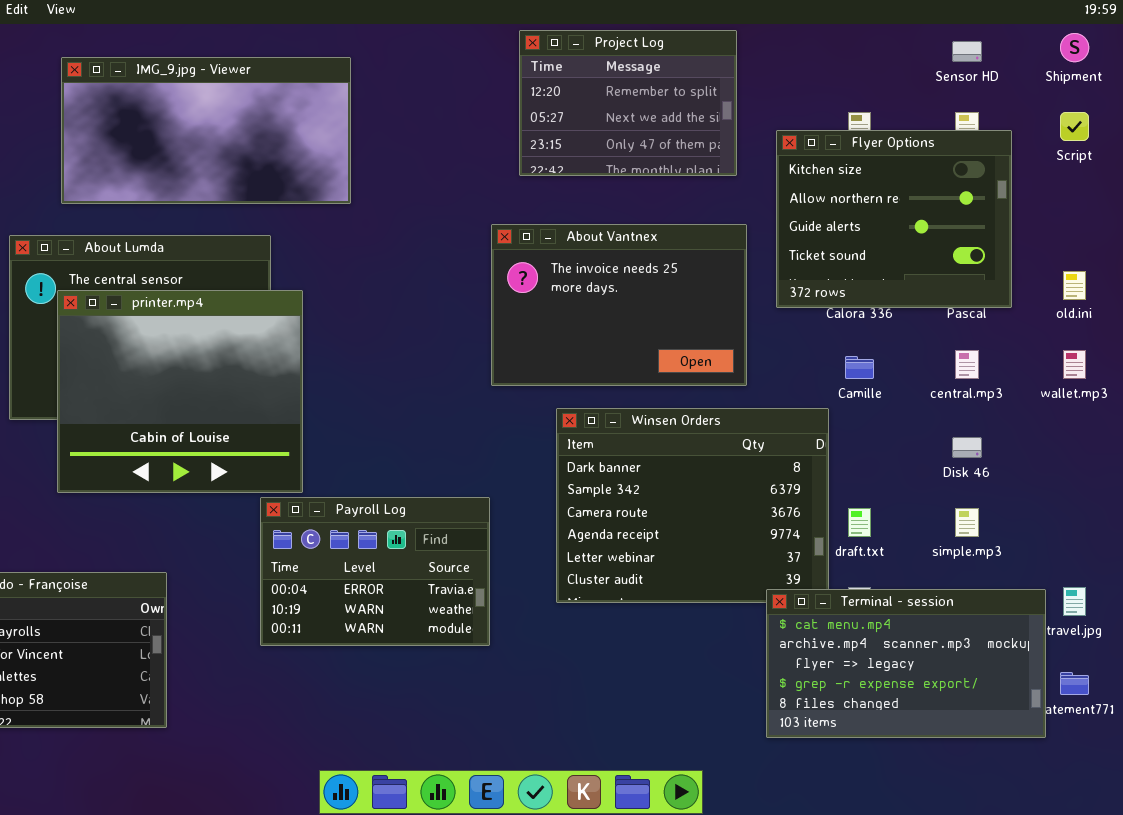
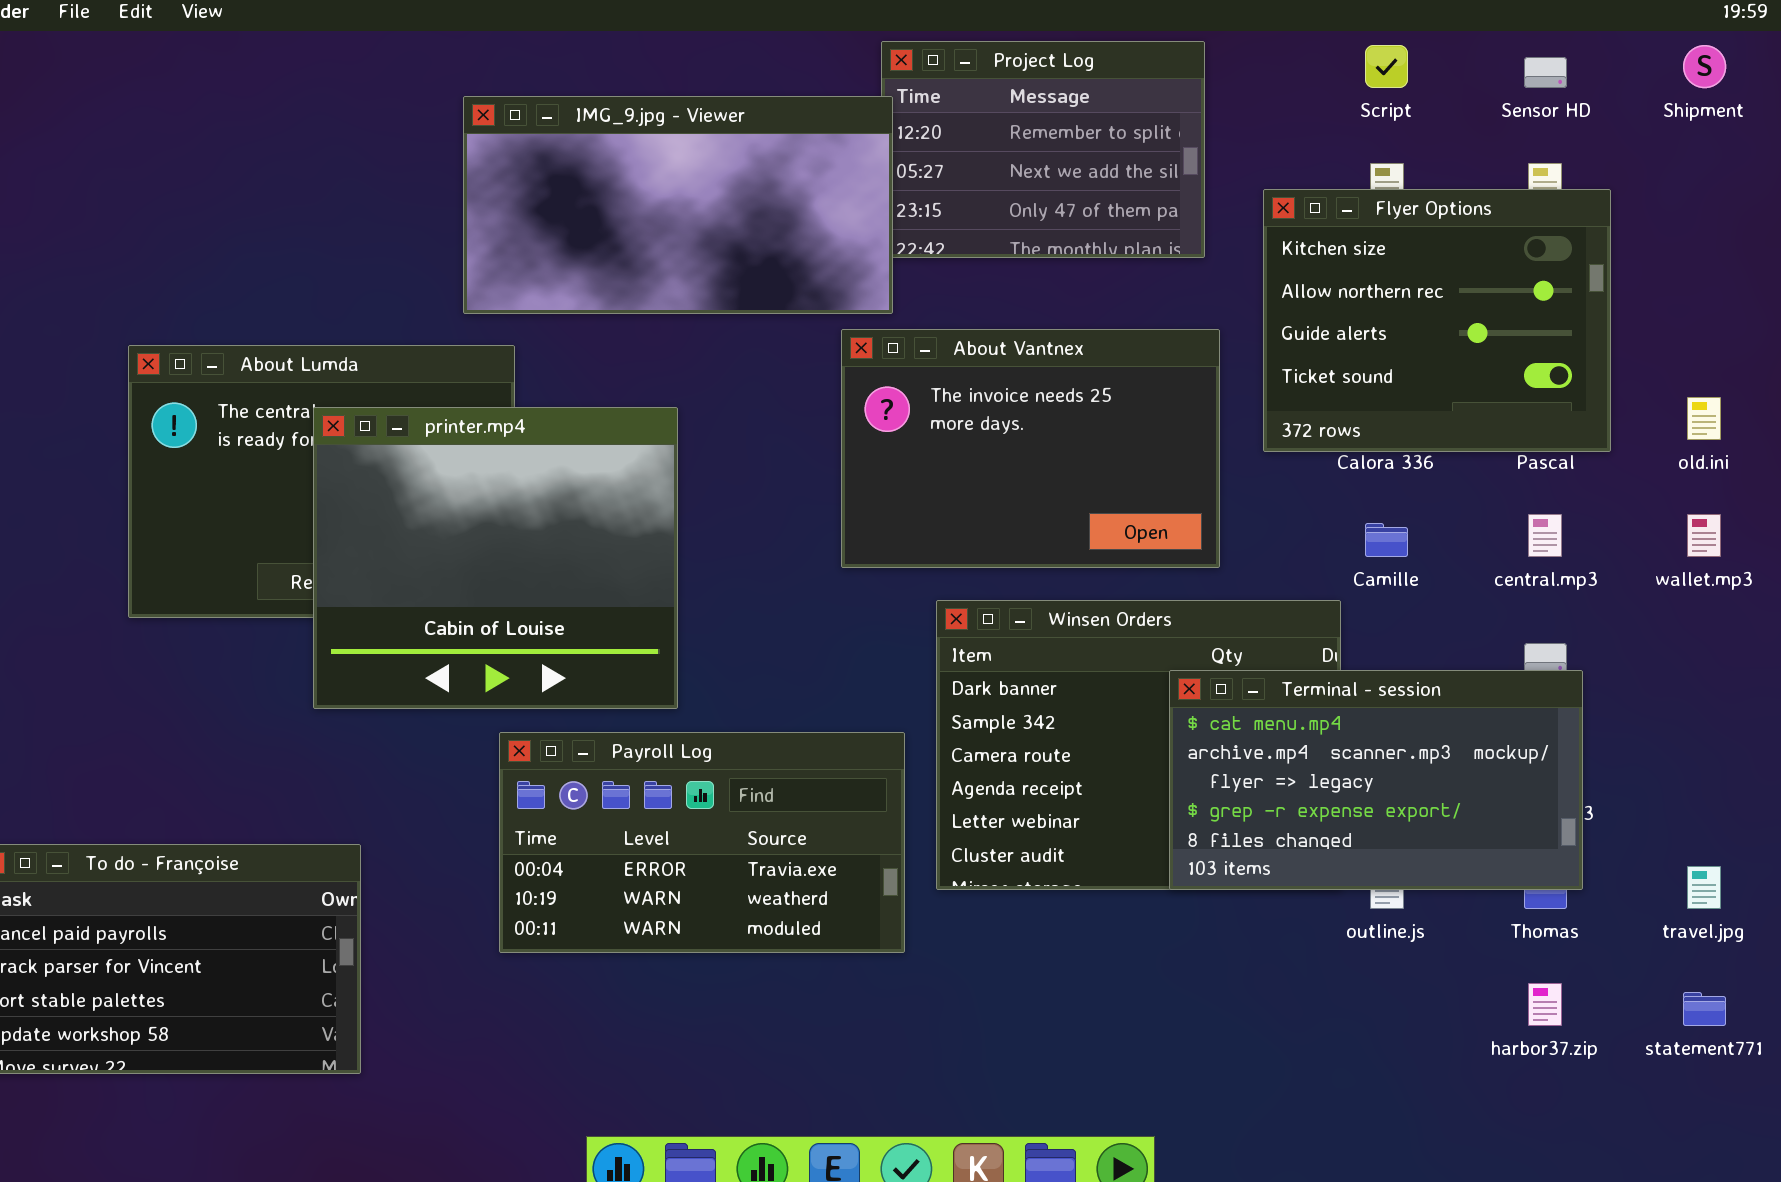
IMG_9.jpg - Viewer: [61,57,351,204] -> [463,96,893,314], moved
Script: [1060,112,1089,141] -> [1365,45,1408,88], moved
printer.mp4: [57,290,303,493] -> [313,407,678,709], moved
Payroll Log: [260,497,490,646] -> [499,732,905,953], resized
Terminal - session: [766,589,1046,738] -> [1169,670,1583,890], moved

